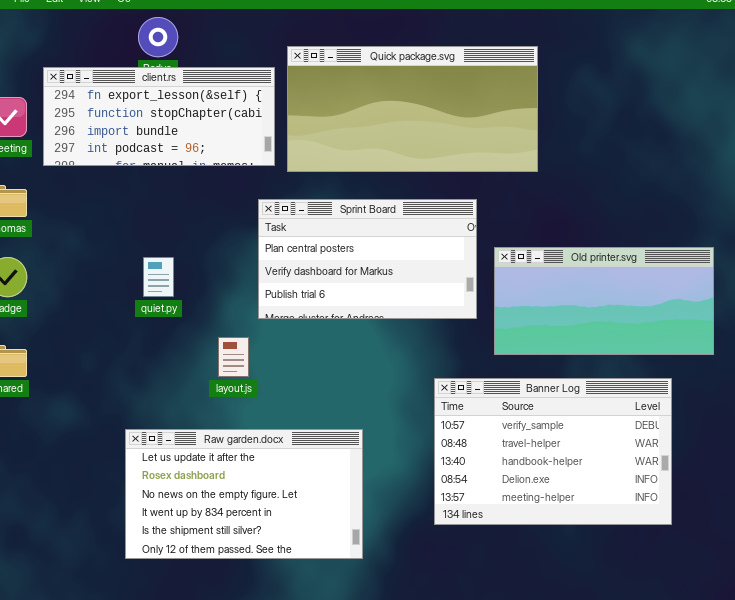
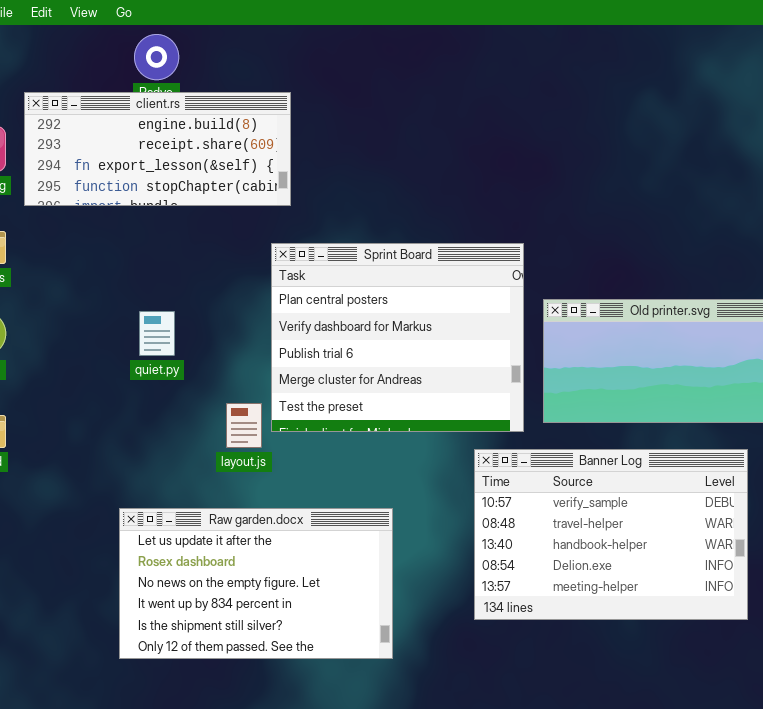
Quick package.svg: [287,46,538,172] -> none, closed
client.rs: [43,67,275,166] -> [24,92,291,206], scrolled up 2 rows
Sprint Board: [258,199,477,319] -> [271,243,524,432], resized

